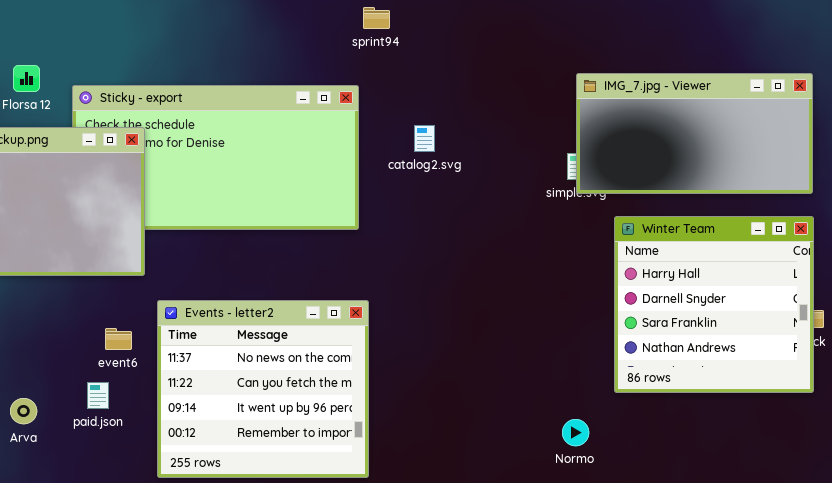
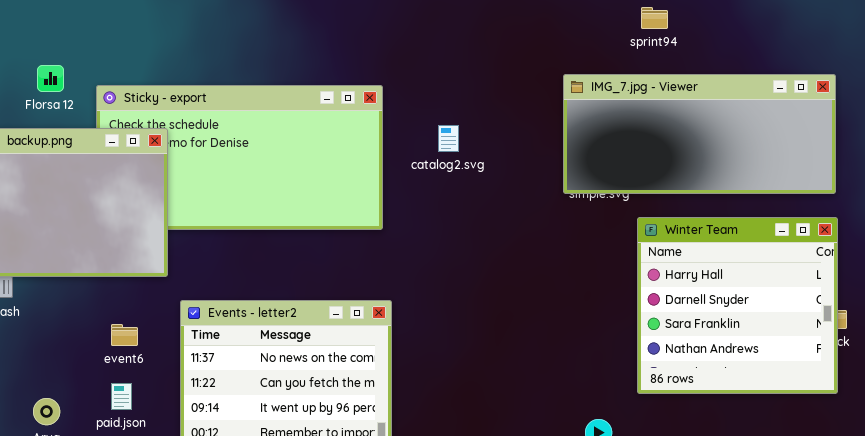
sprint94: [363,7,390,29] -> [641,7,668,29], moved
IMG_7.jpg - Viewer: [576,73,813,194] -> [563,74,836,194], resized
event6: [105,328,132,350] -> [111,324,138,346], moved

